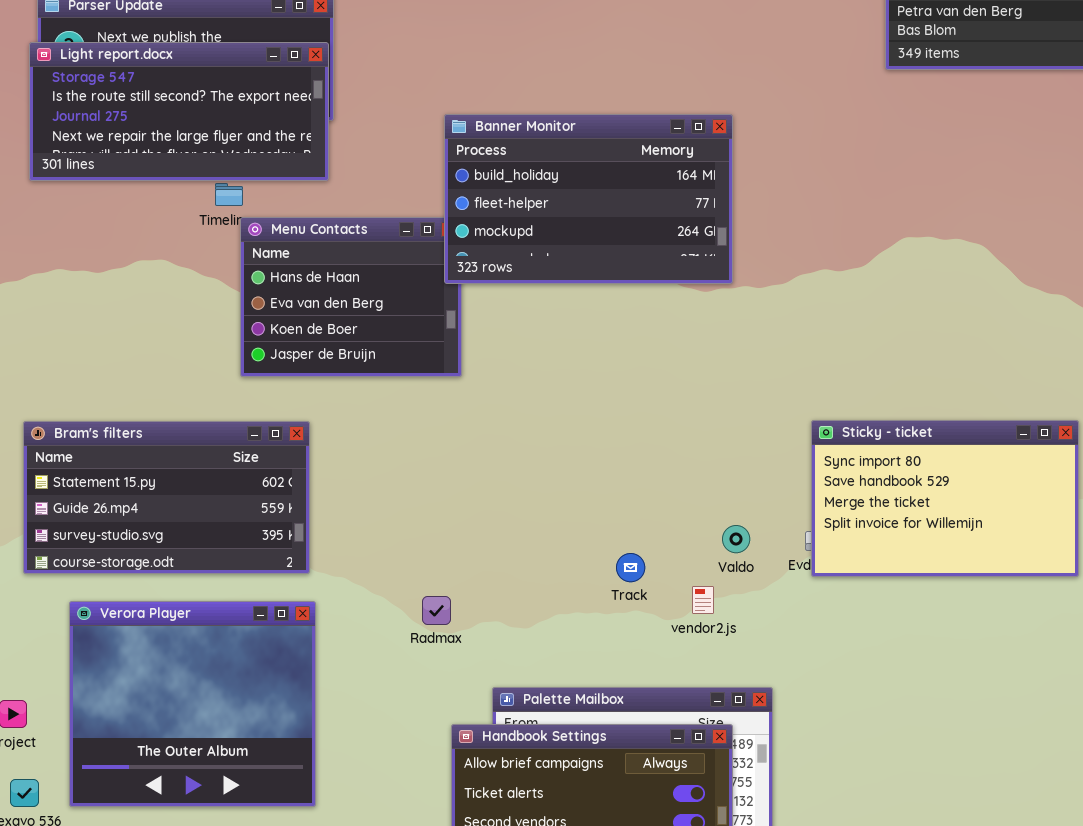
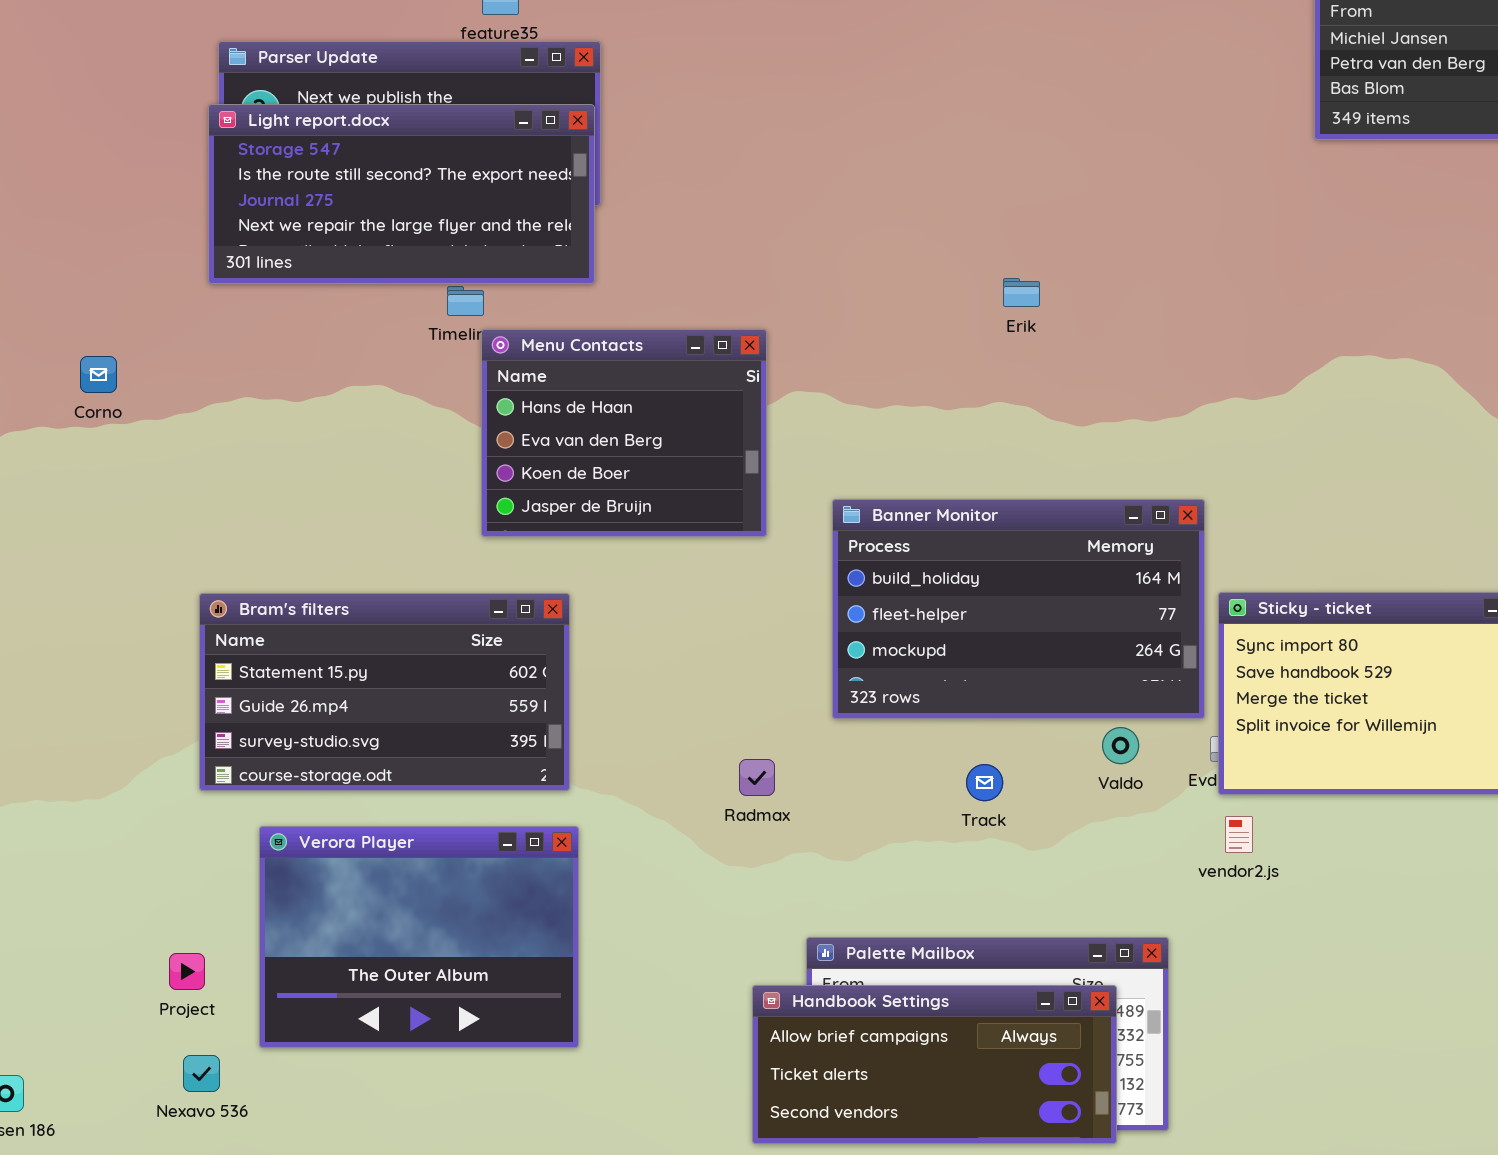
Banner Monitor: [444,114,733,284] -> [832,499,1205,719], moved
vendor2.js: [692,586,714,614] -> [1225,816,1253,853], moved
Radmax: [422,596,451,625] -> [739,759,775,796], moved
Verora Player: [69,601,316,807] -> [259,826,579,1048], resized

